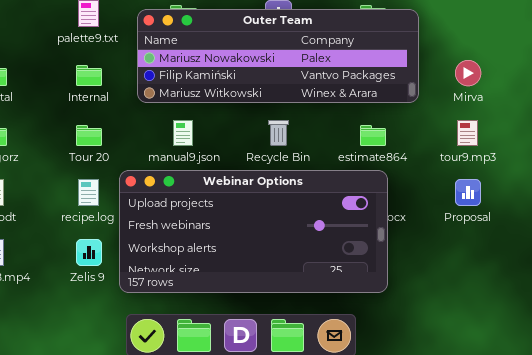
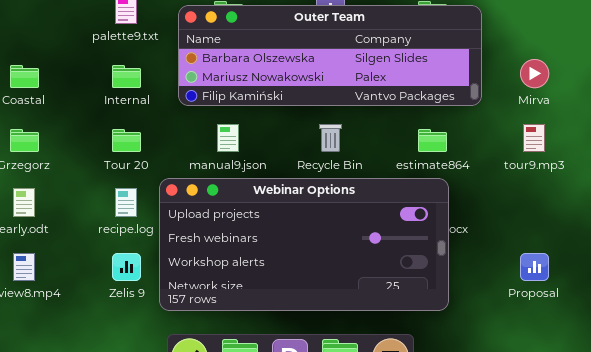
Outer Team: [137,9,419,103] -> [178,5,482,106], scrolled up 1 row
Proposal: [455,179,481,206] -> [520,253,549,281], moved

